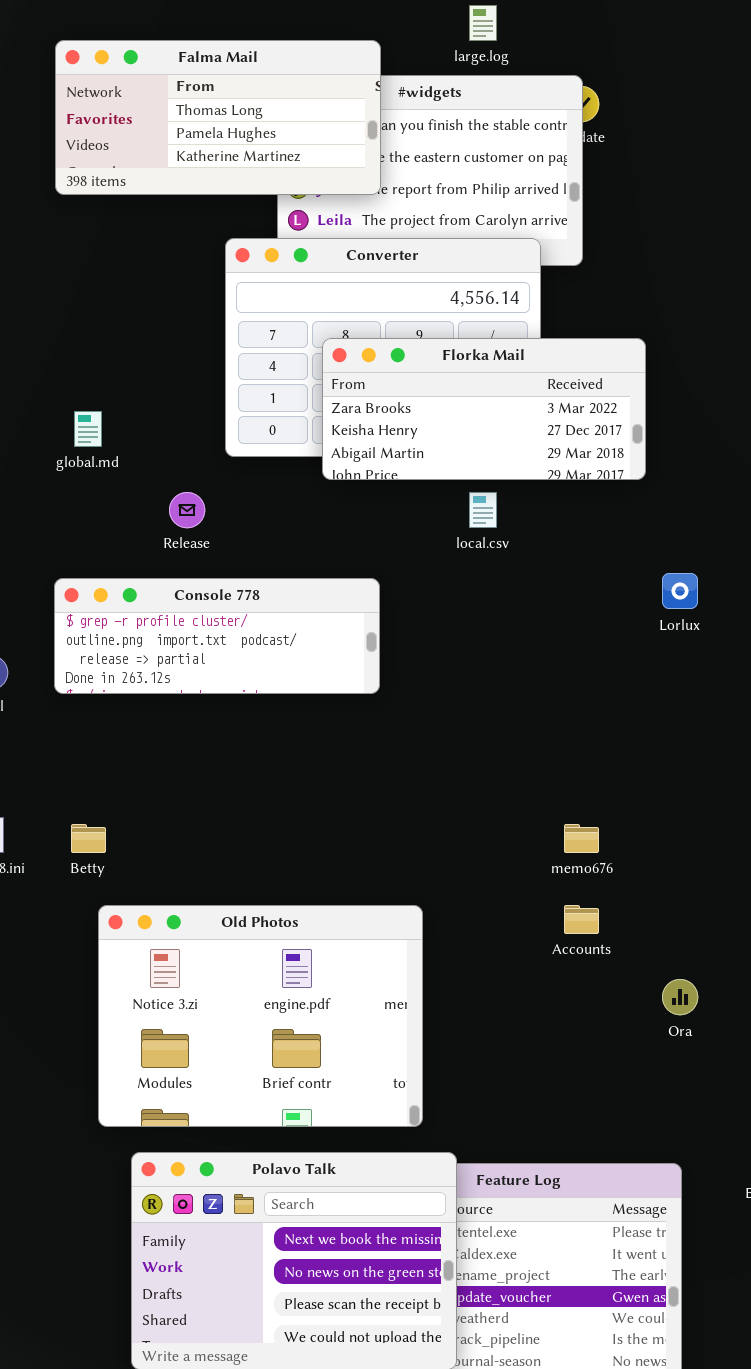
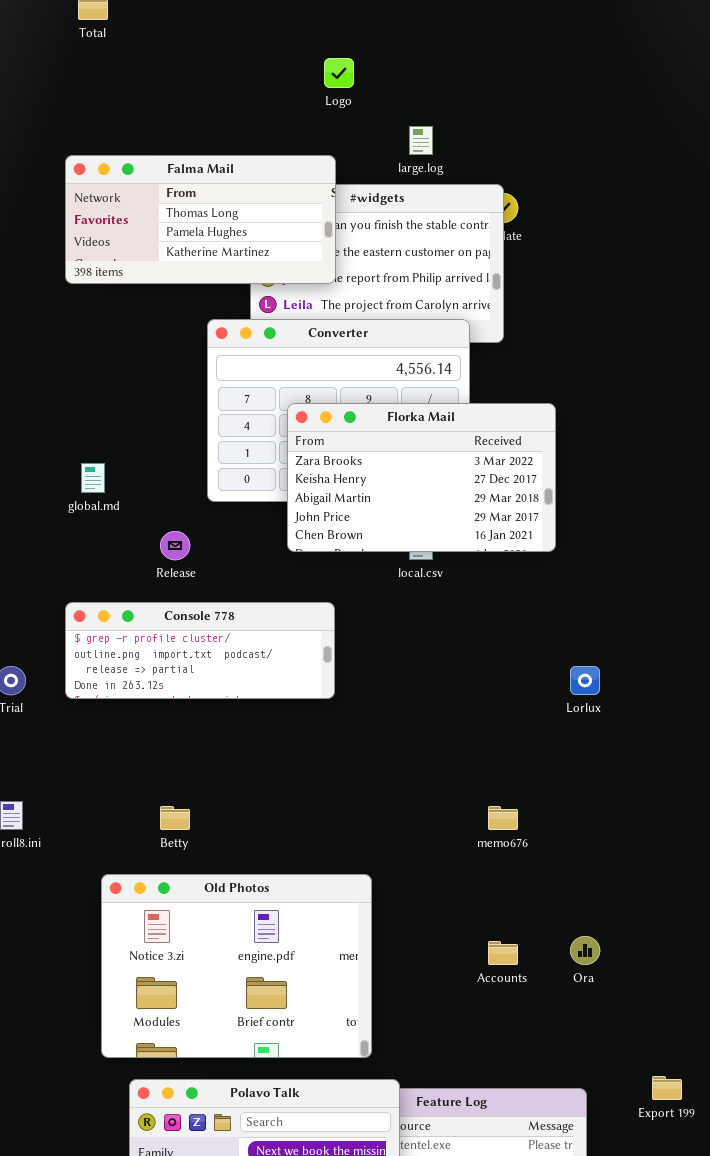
Florka Mail: [322,338,646,480] -> [287,403,556,552], resized
Lorlux: [662,573,698,609] -> [570,666,600,695], moved
Betty: [71,824,106,853] -> [160,806,190,830], moved
Accounts: [564,905,599,934] -> [488,941,518,965], moved

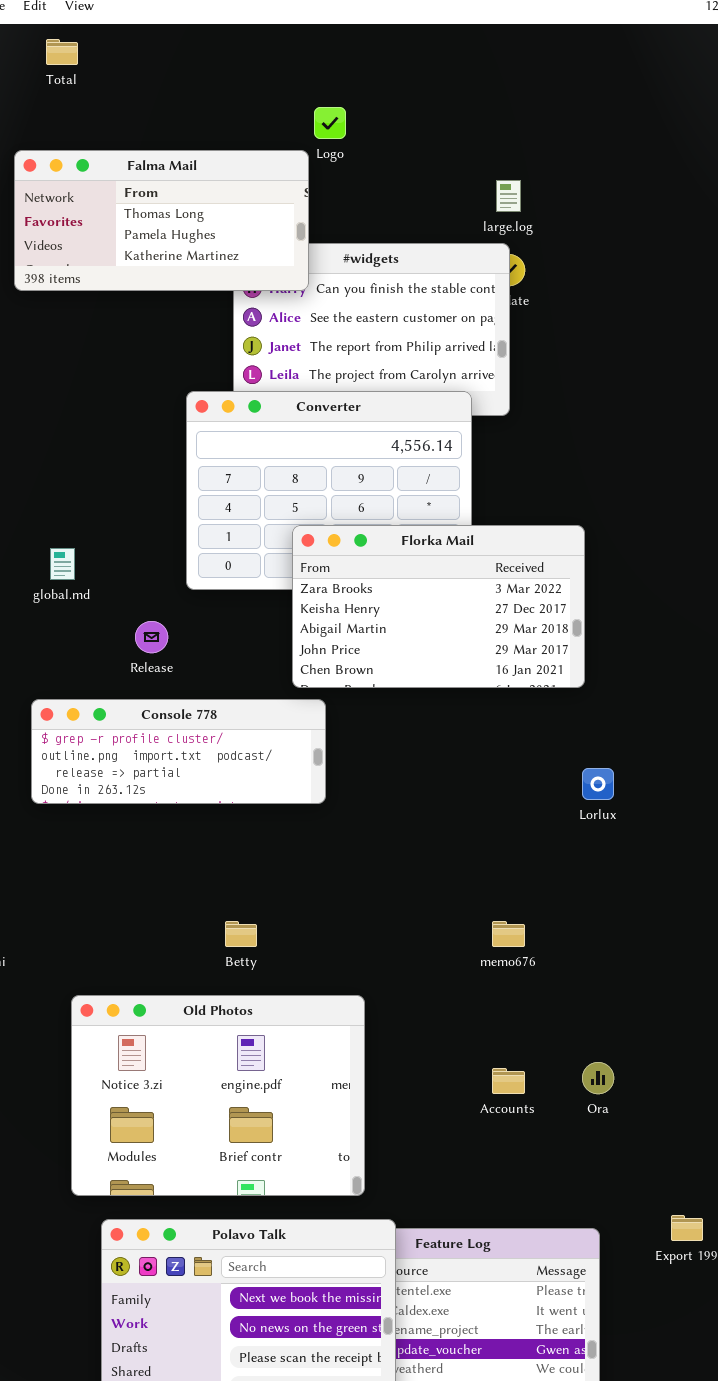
large.log: [409,126,433,155] -> [496,180,521,212], moved
Falma Mail: [65,155,336,284] -> [14,150,309,291], moved
Florka Mail: [287,403,556,552] -> [292,525,585,688], moved
Betty: [160,806,190,830] -> [225,921,257,947], moved

